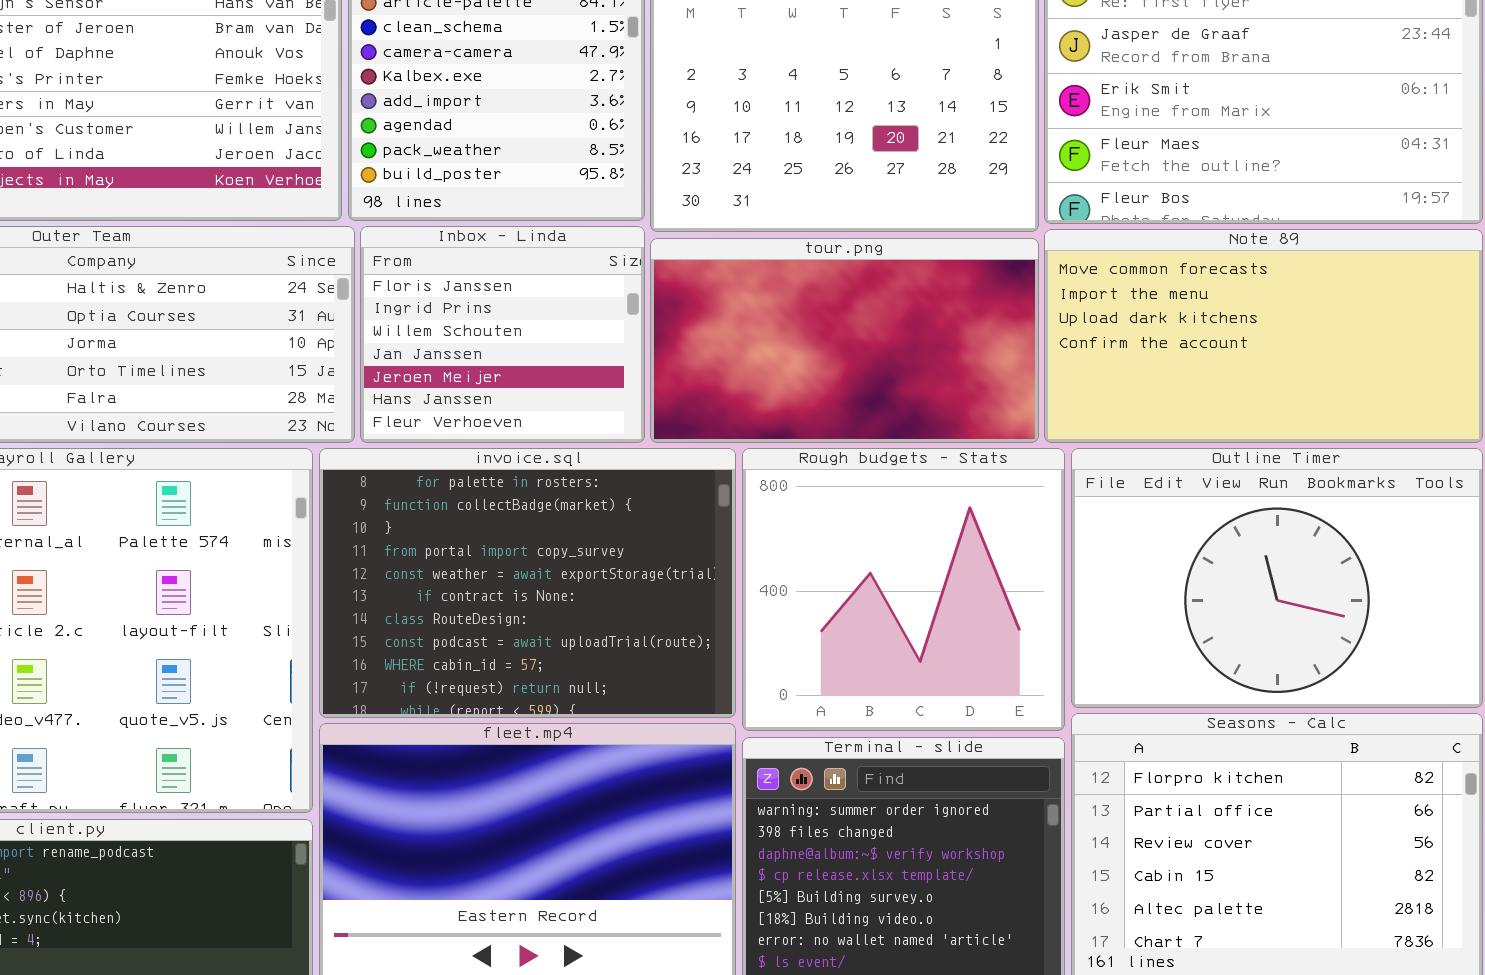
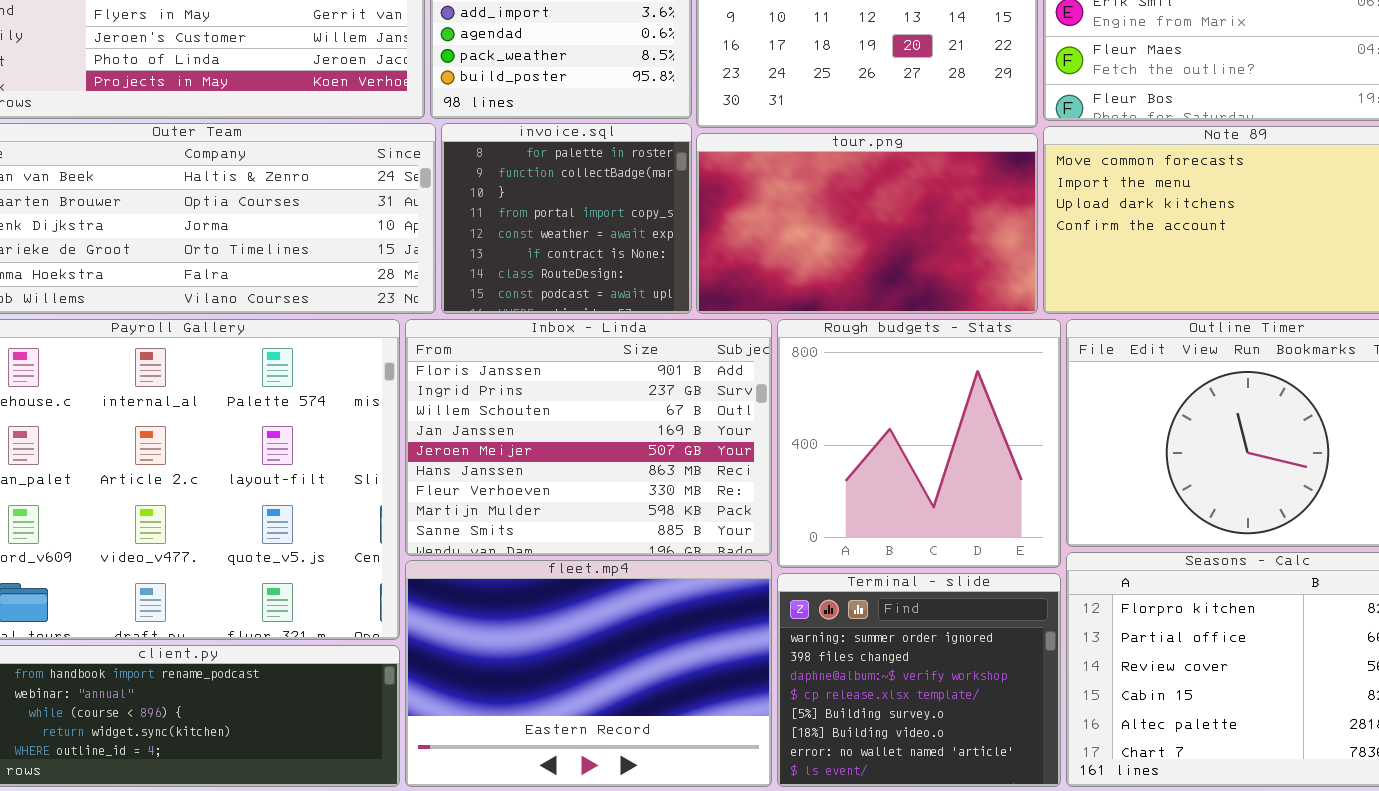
Inbox - Linda: [360,226,645,443] -> [405,319,772,556], moved, resized
invoice.sql: [319,448,736,718] -> [441,123,692,314], moved, resized

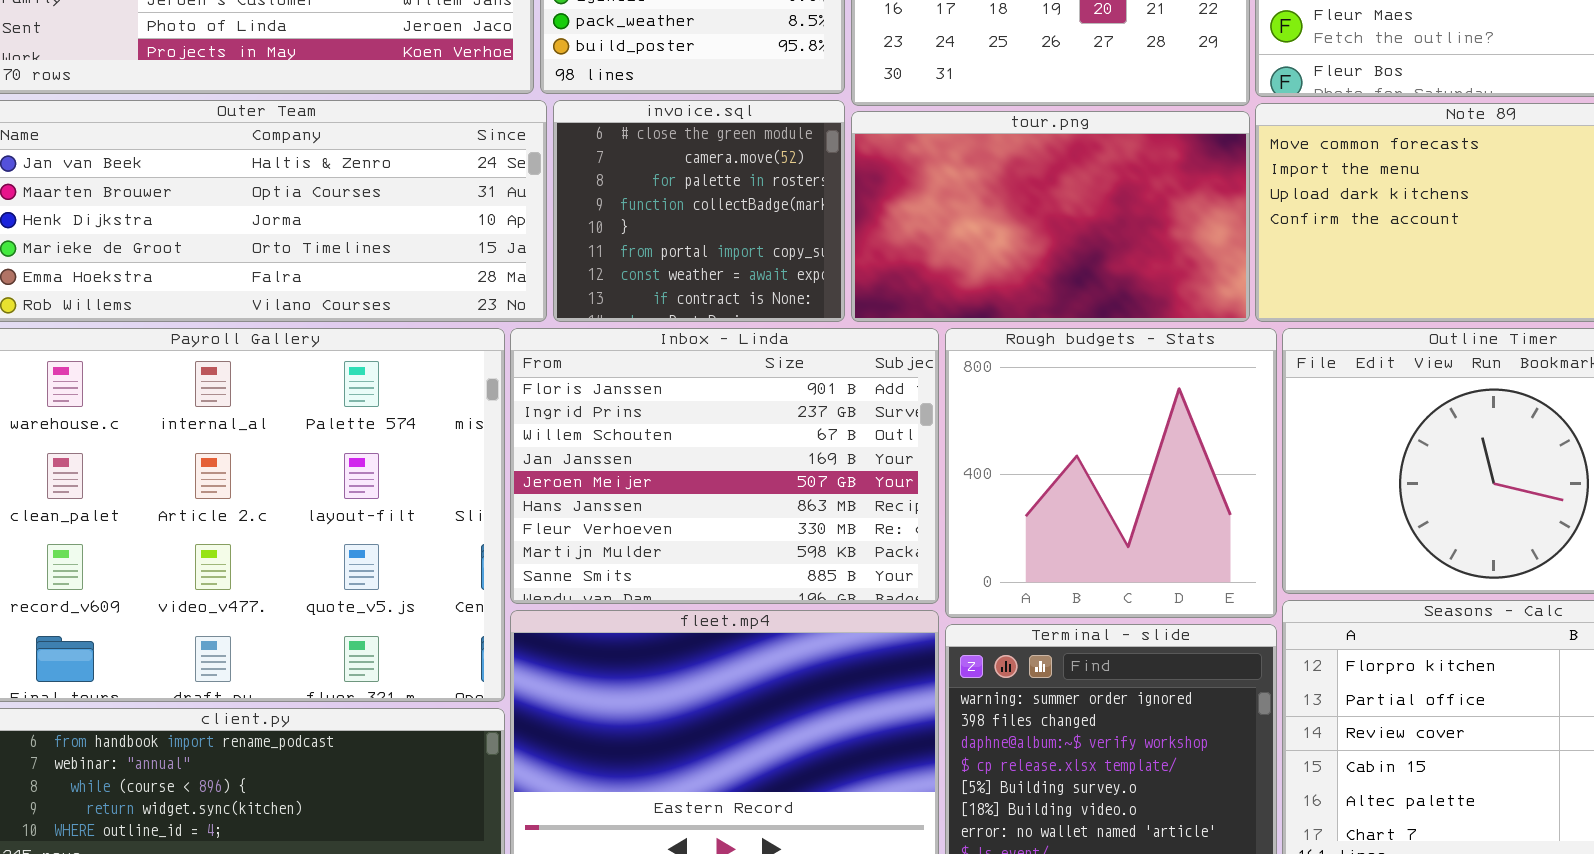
invoice.sql: [441,123,692,314] -> [553,100,845,322], scrolled up 2 rows

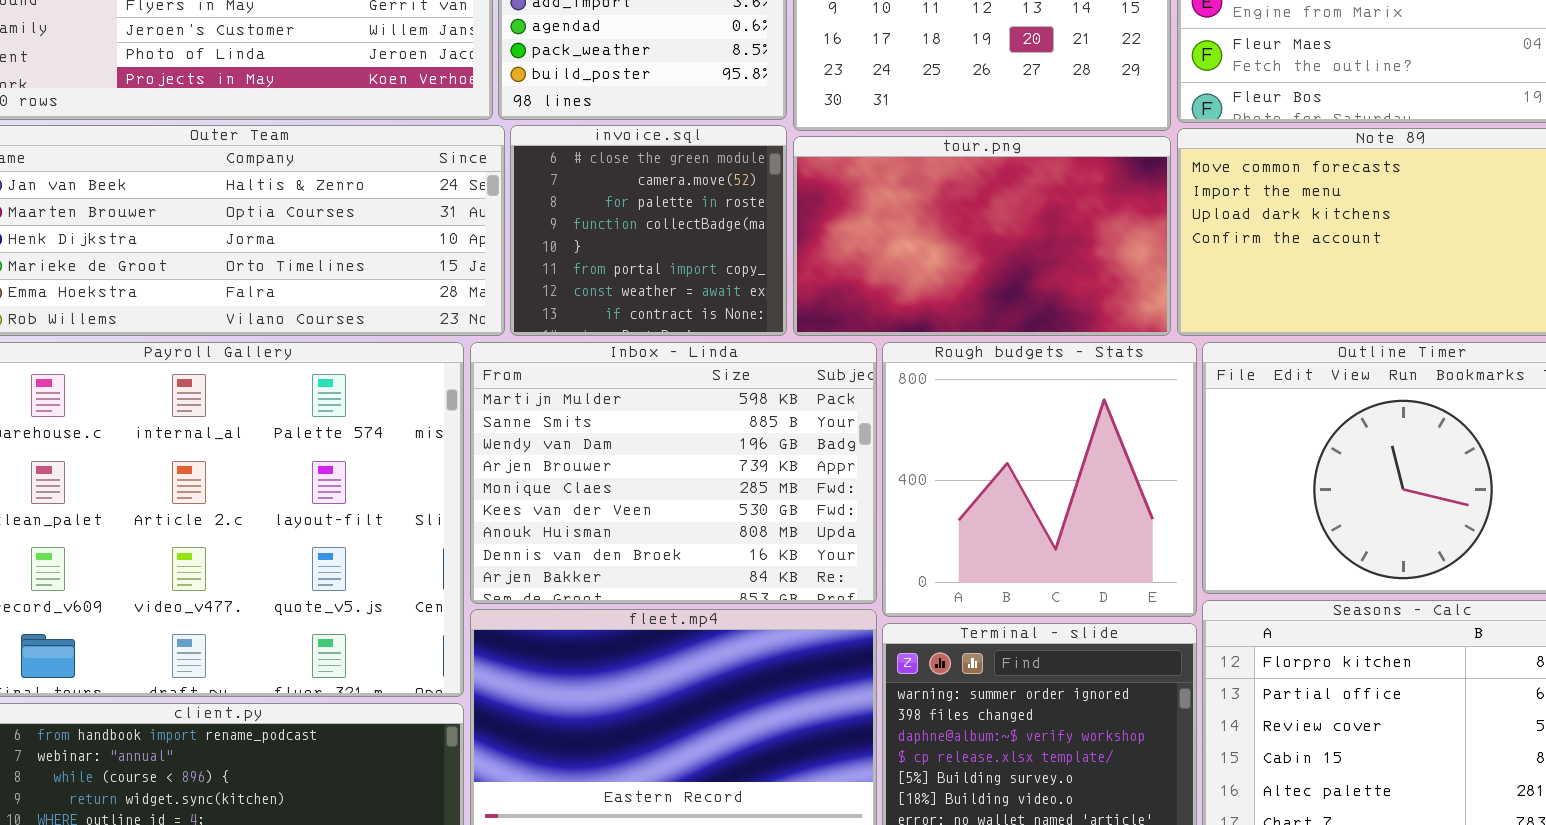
Inbox - Linda: [510,328,939,604] -> [470,342,877,604], scrolled down 7 rows

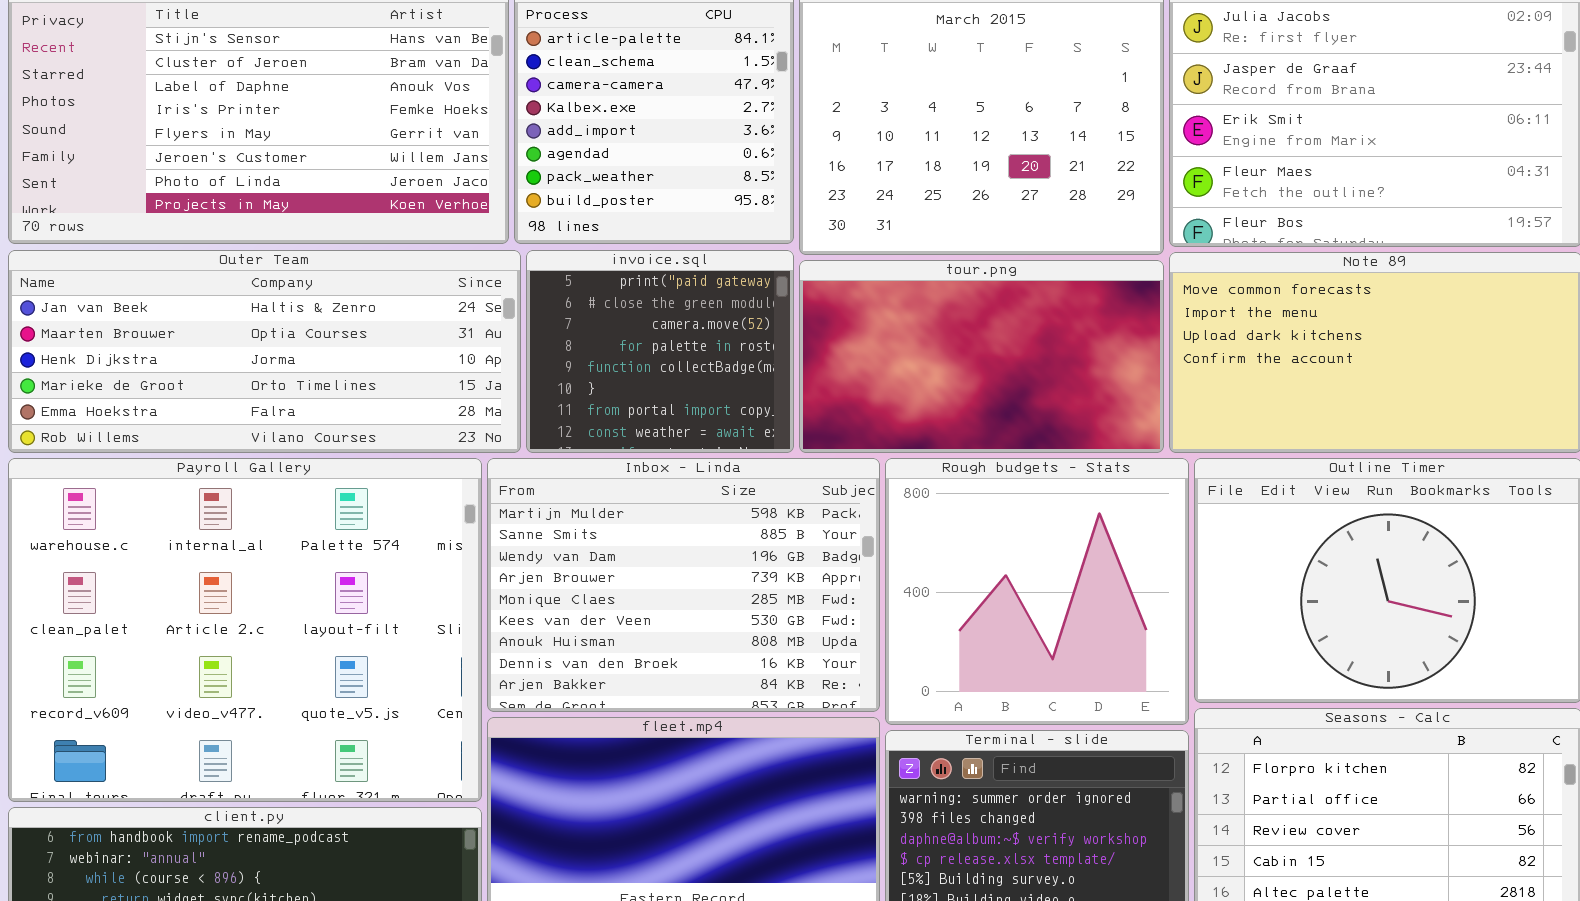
invoice.sql: [510,125,787,336] -> [526,250,794,453], scrolled up 1 row

